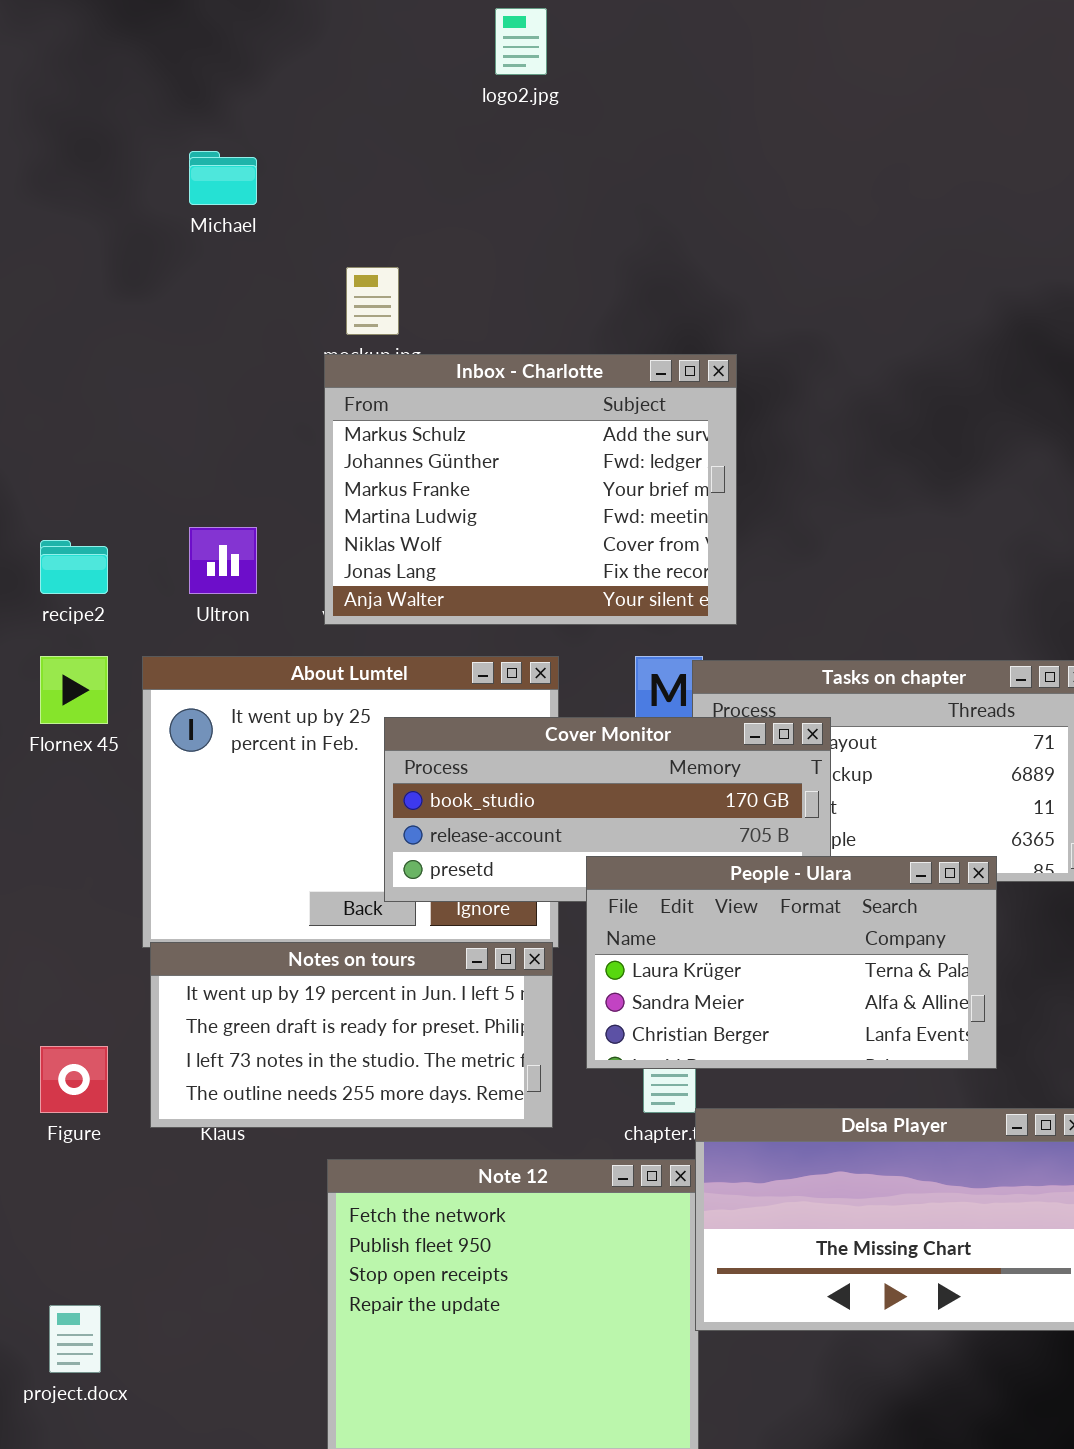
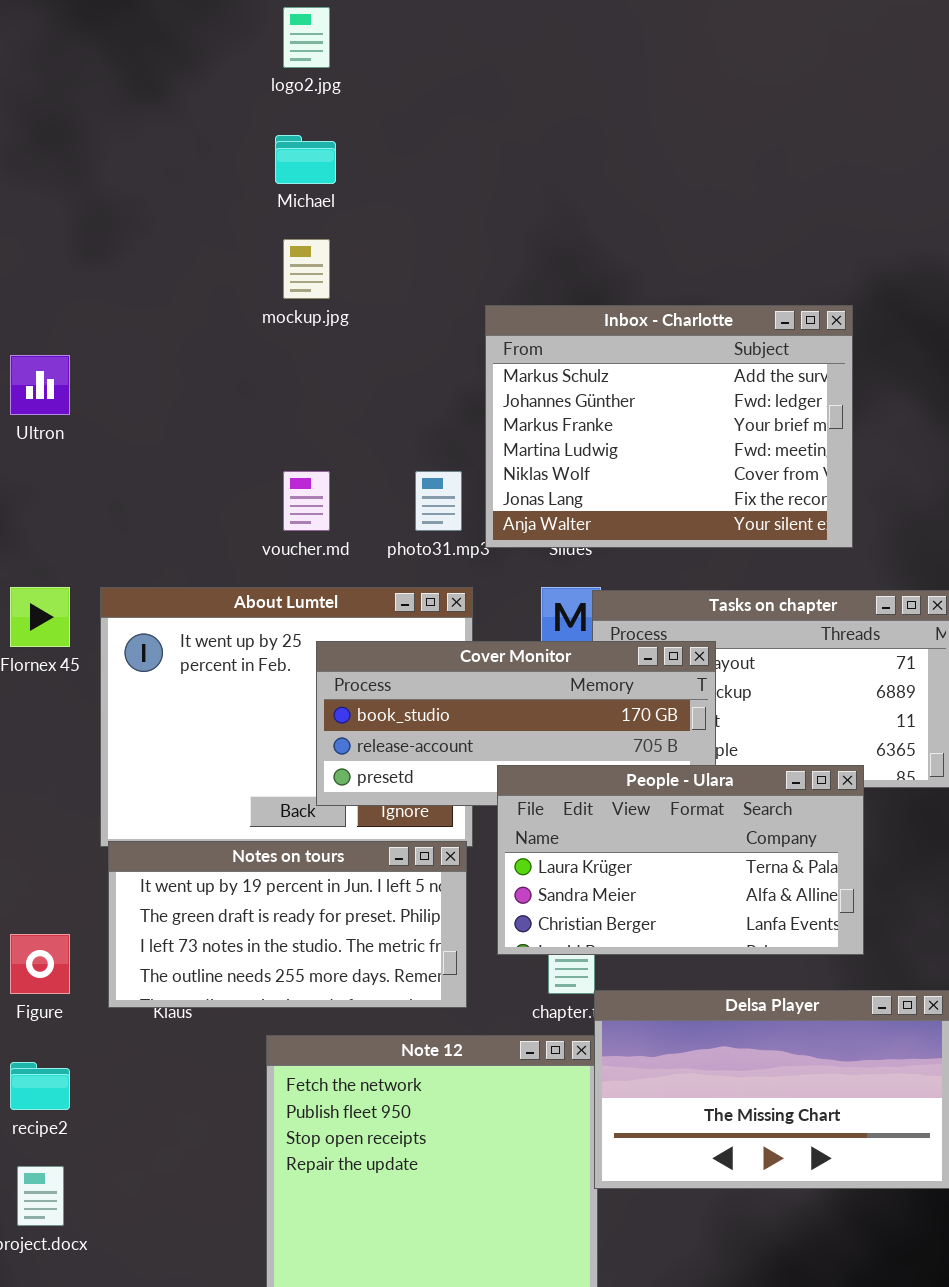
logo2.jpg: [495,8,547,75] -> [283,7,330,68], moved
Michael: [189,151,257,205] -> [275,135,336,184], moved
Inbox - Charlotte: [324,354,737,625] -> [485,305,853,548], moved
Ultron: [189,527,257,594] -> [10,355,70,415], moved
recipe2: [40,540,108,594] -> [10,1062,70,1110], moved

